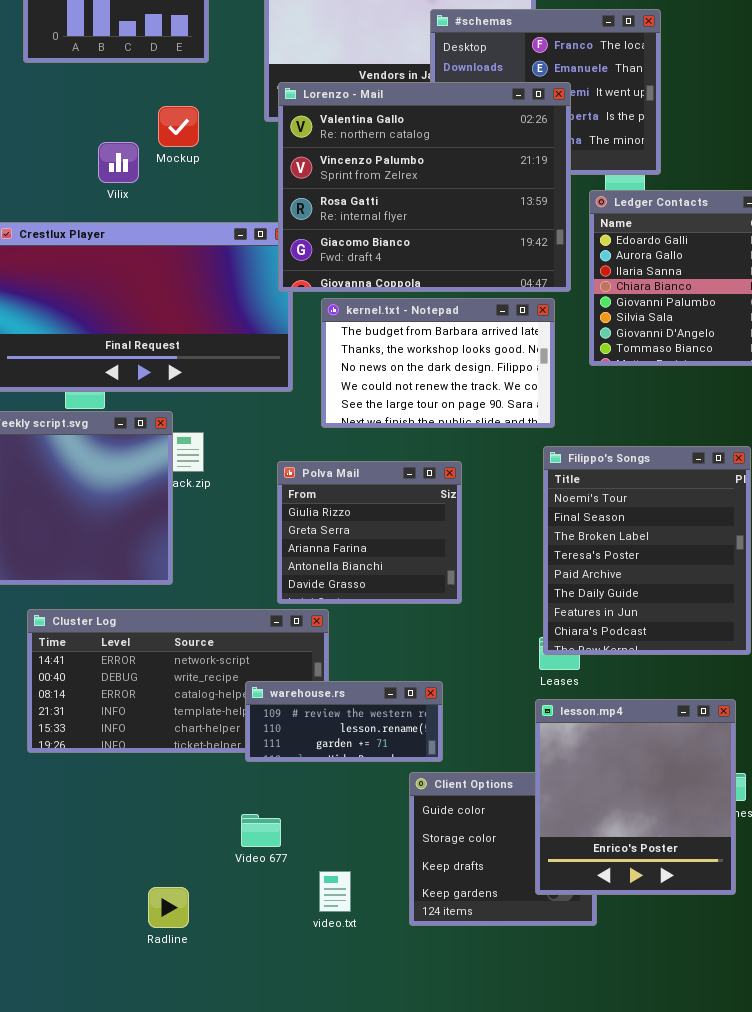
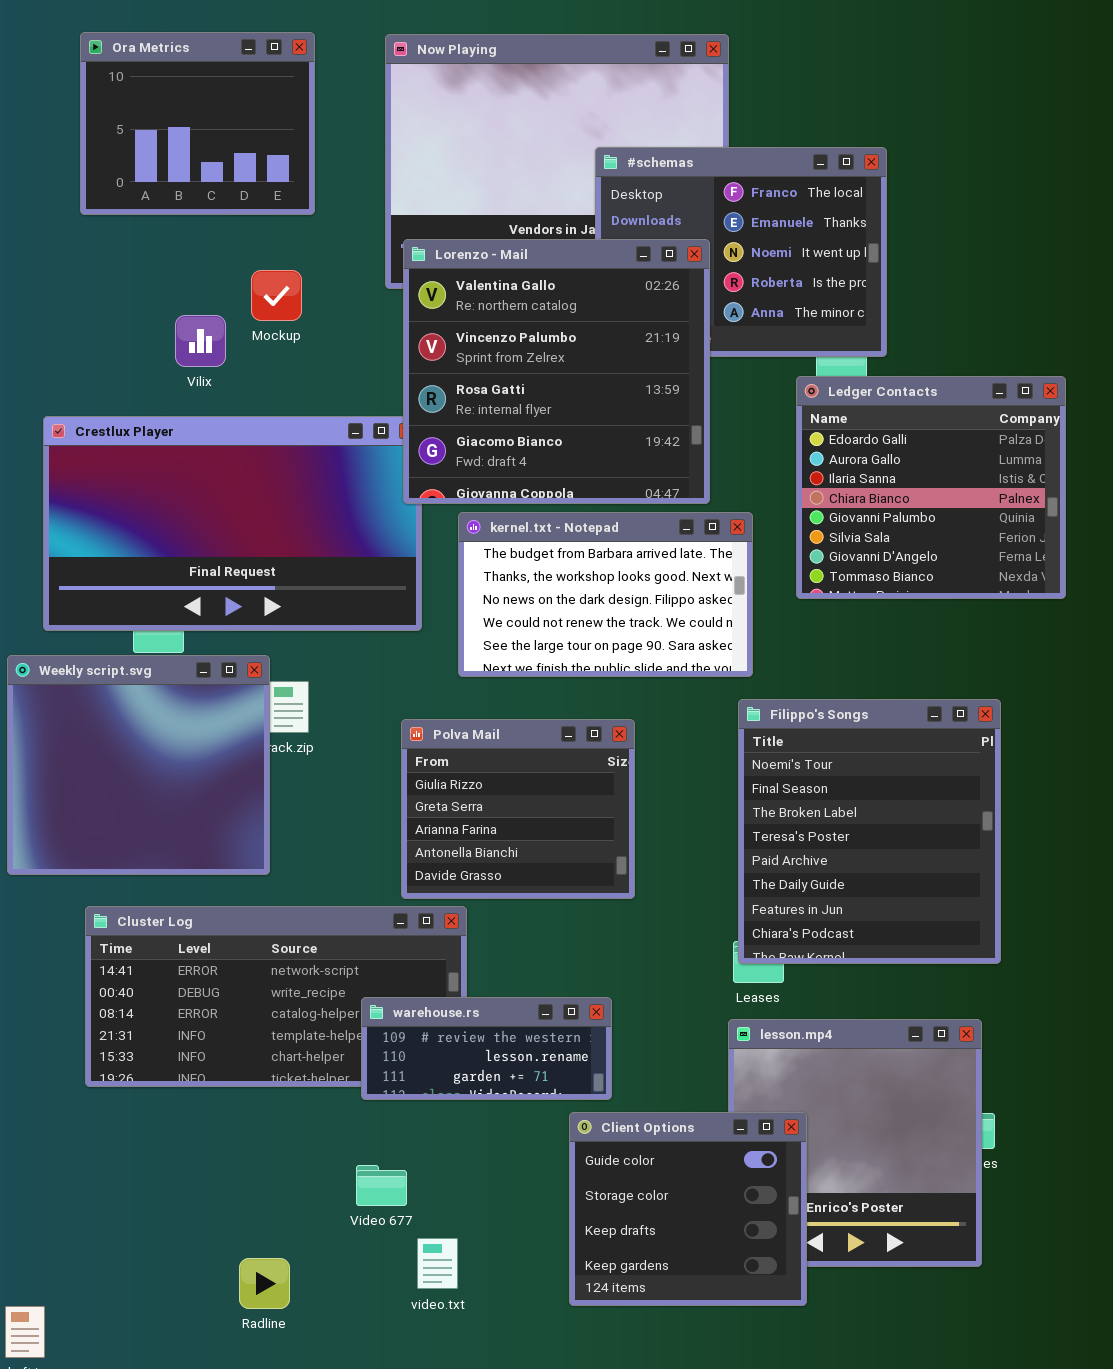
Lorenzo - Mail: [278,82,571,292] -> [403,239,710,504], resized
Client Options: [409,772,597,926] -> [569,1112,807,1306], raised
video.txt: [319,871,351,912] -> [417,1238,458,1289], moved

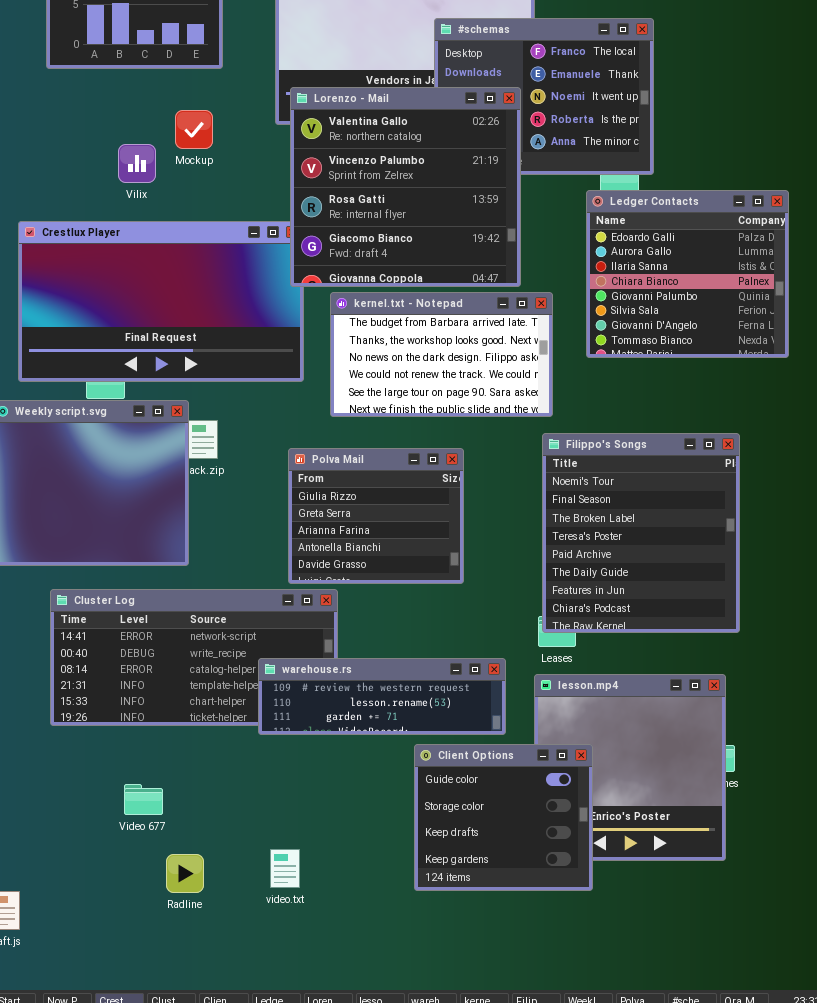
warehouse.rs: [361,997,612,1100] -> [258,658,506,735], resized
Video 677: [356,1165,407,1206] -> [124,784,163,815], moved
video.txt: [417,1238,458,1289] -> [270,849,300,888], moved

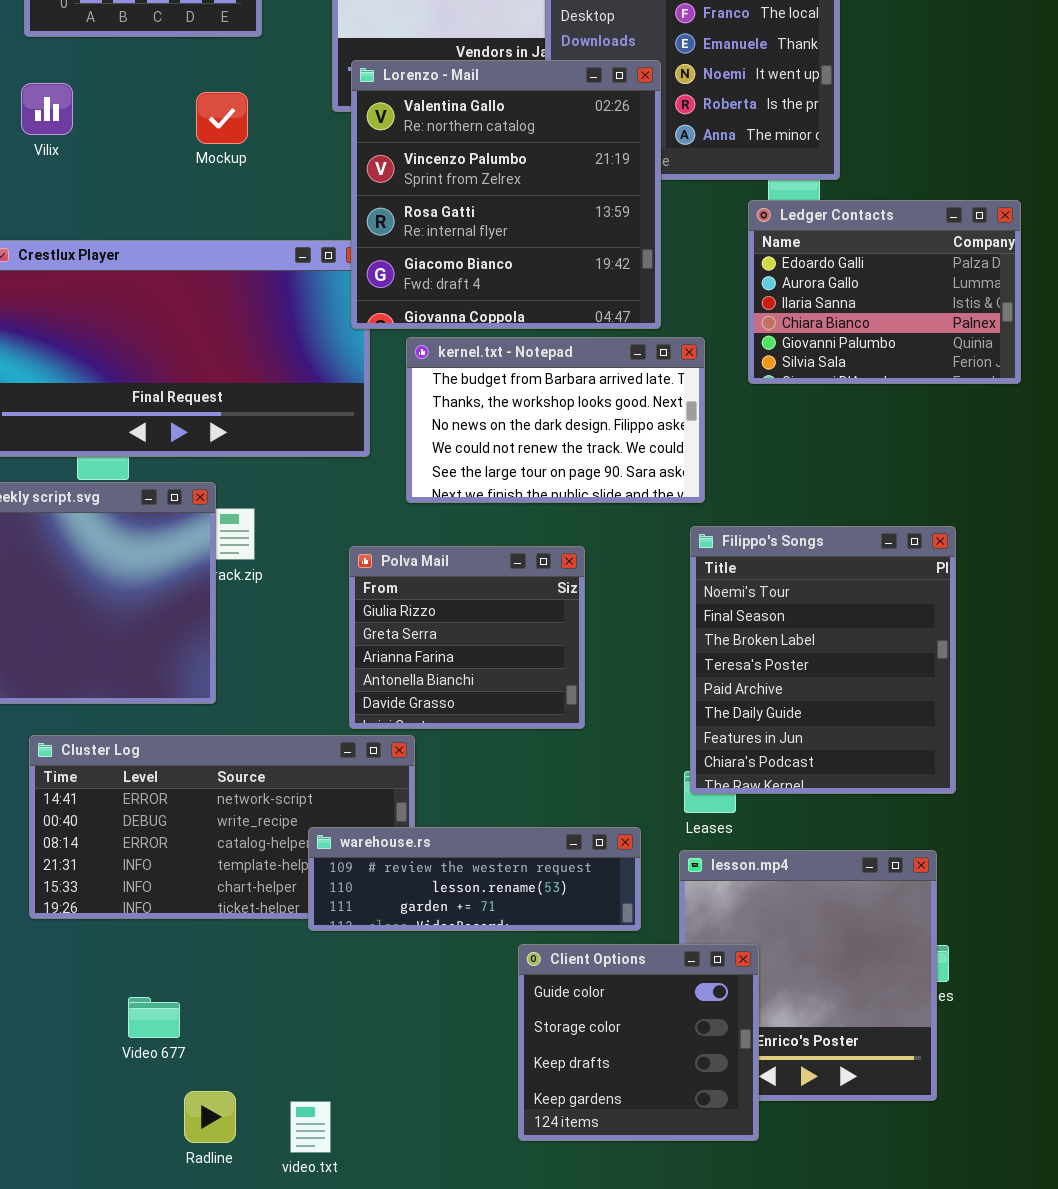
Vilix: [118,144,156,183] -> [21,83,73,135], moved
Ledger Contacts: [586,190,789,358] -> [748,200,1021,384], resized
video.txt: [270,849,300,888] -> [290,1101,331,1153], moved

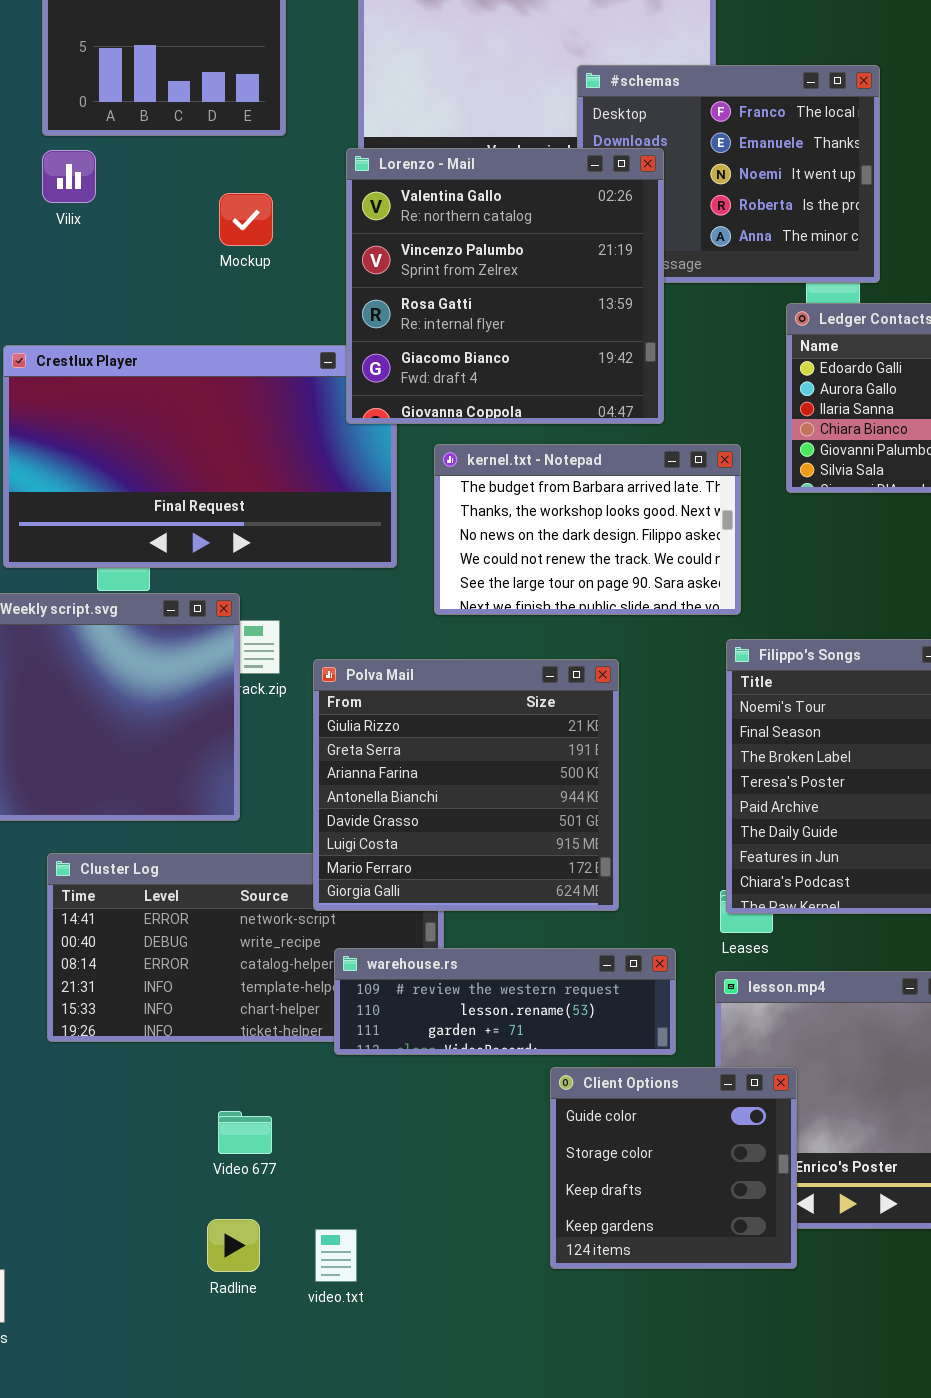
Lorenzo - Mail: [351,60,661,329] -> [346,148,664,424], moved
Vilix: [21,83,73,135] -> [42,150,96,203], moved
Polva Mail: [349,546,585,729] -> [313,659,619,911], resized
Video 677: [128,997,180,1038] -> [218,1111,272,1154], moved

